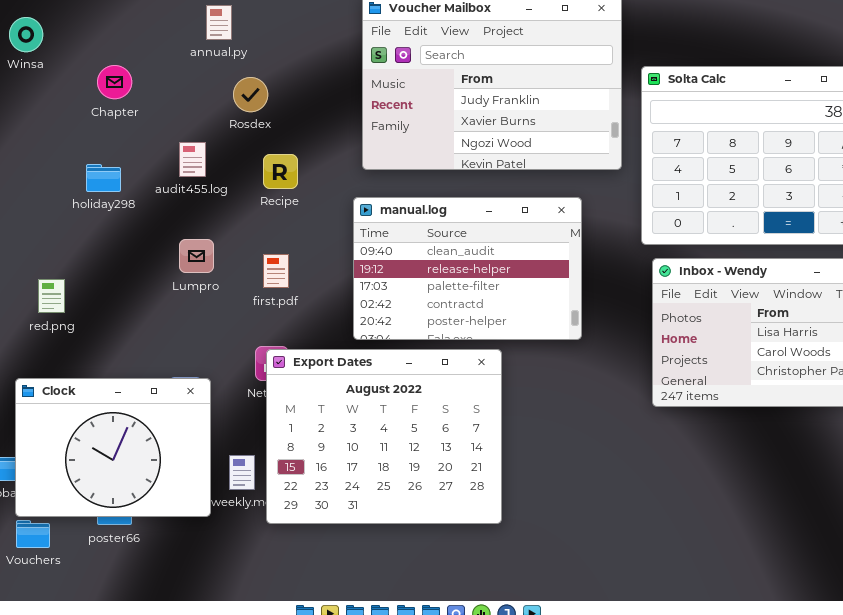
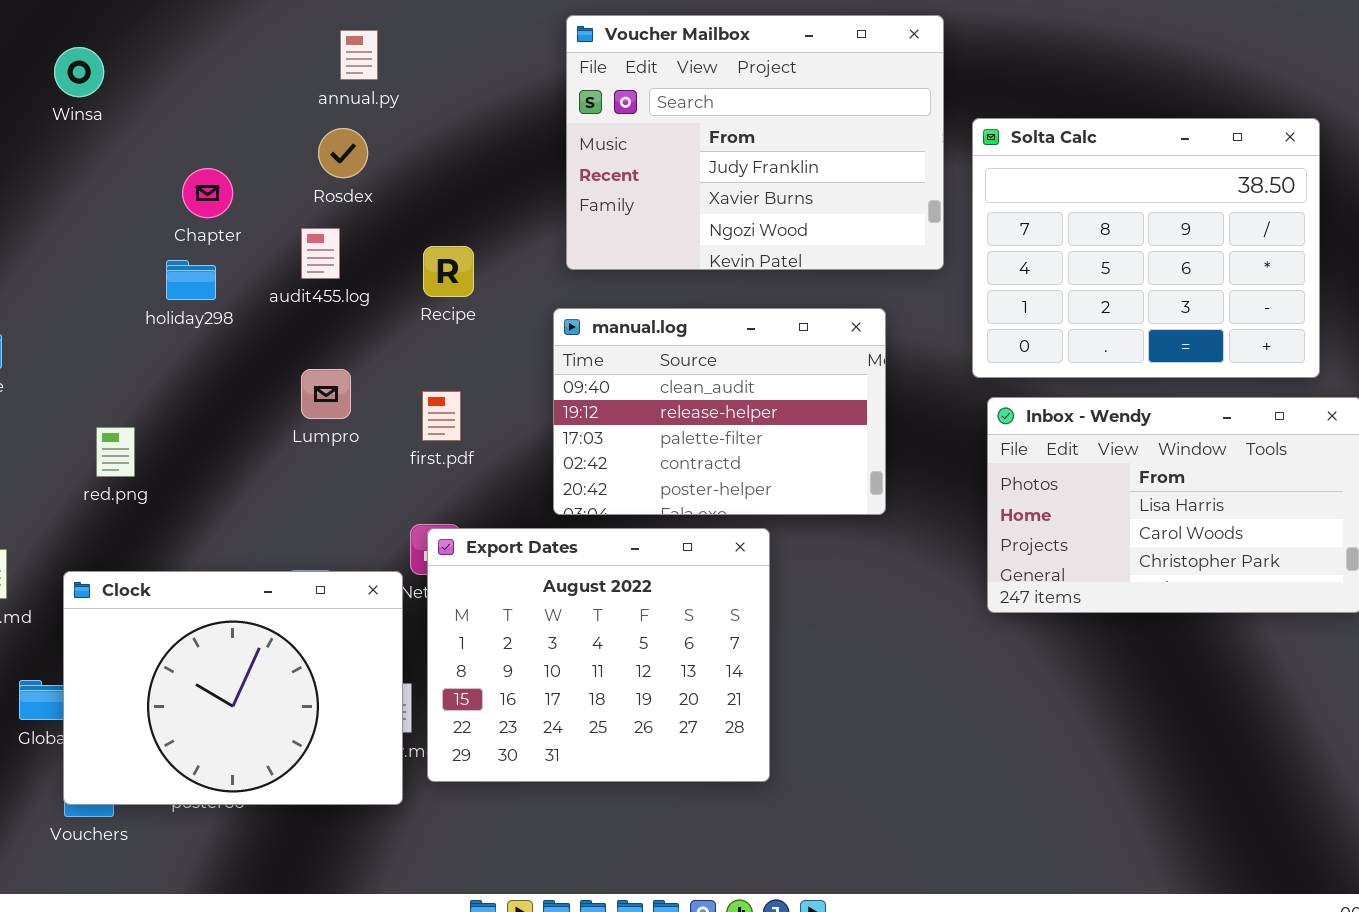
Chapter: [97,65,132,99] -> [182,168,233,218], moved
Rosdex: [233,77,268,112] -> [318,128,368,178], moved
Clock: [15,378,211,517] -> [63,571,403,805], resized

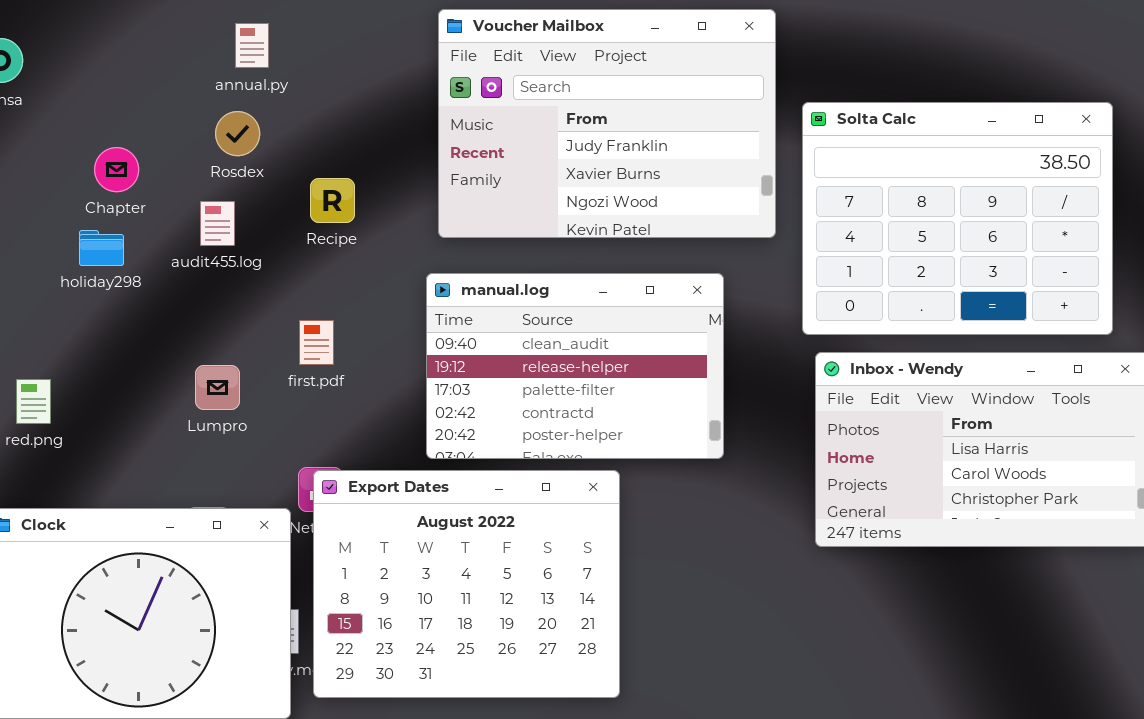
Recipe: [423,246,474,297] -> [310,178,355,223], moved
Lumpro: [301,369,351,419] -> [195,365,240,410], moved
first.pdf: [422,391,461,441] -> [299,320,334,365], moved

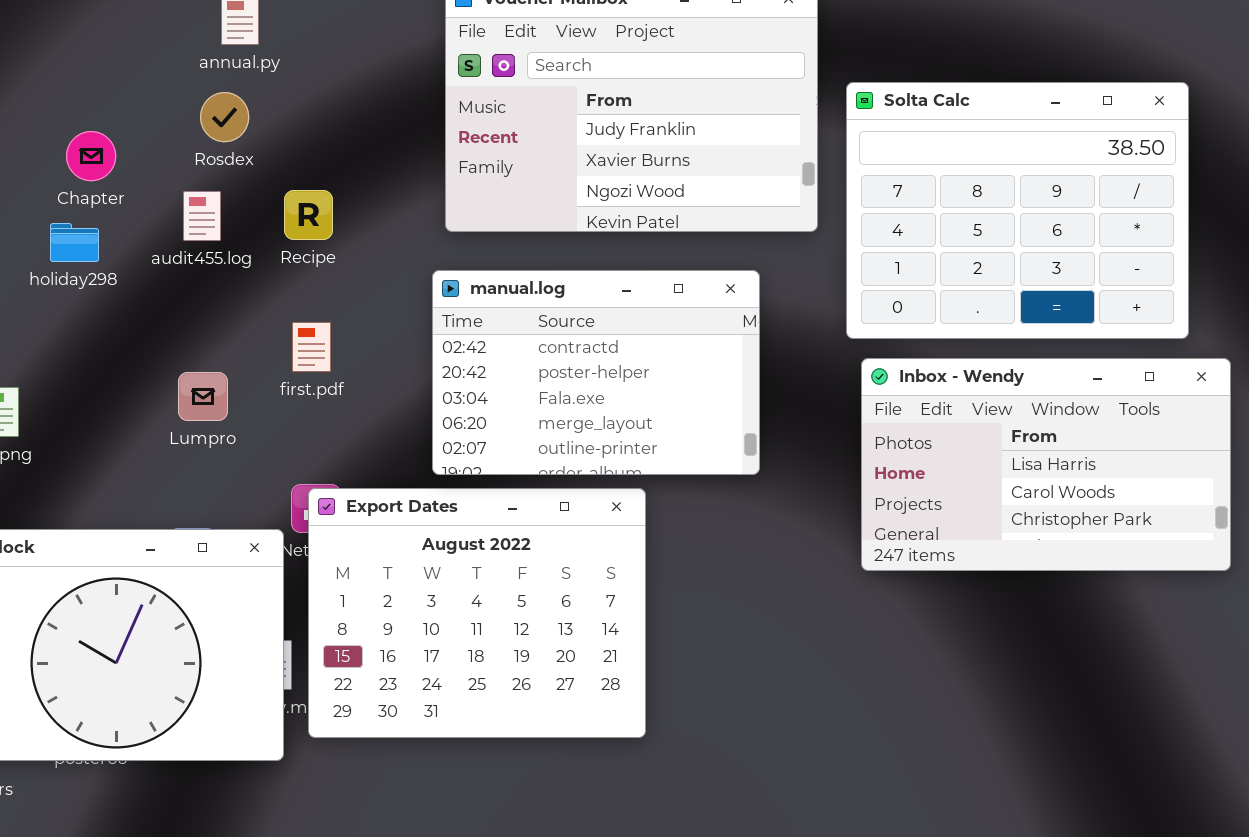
Recipe: [310,178,355,223] -> [284,190,333,240], moved
manual.log: [426,273,724,459] -> [432,270,760,475], scrolled down 3 rows

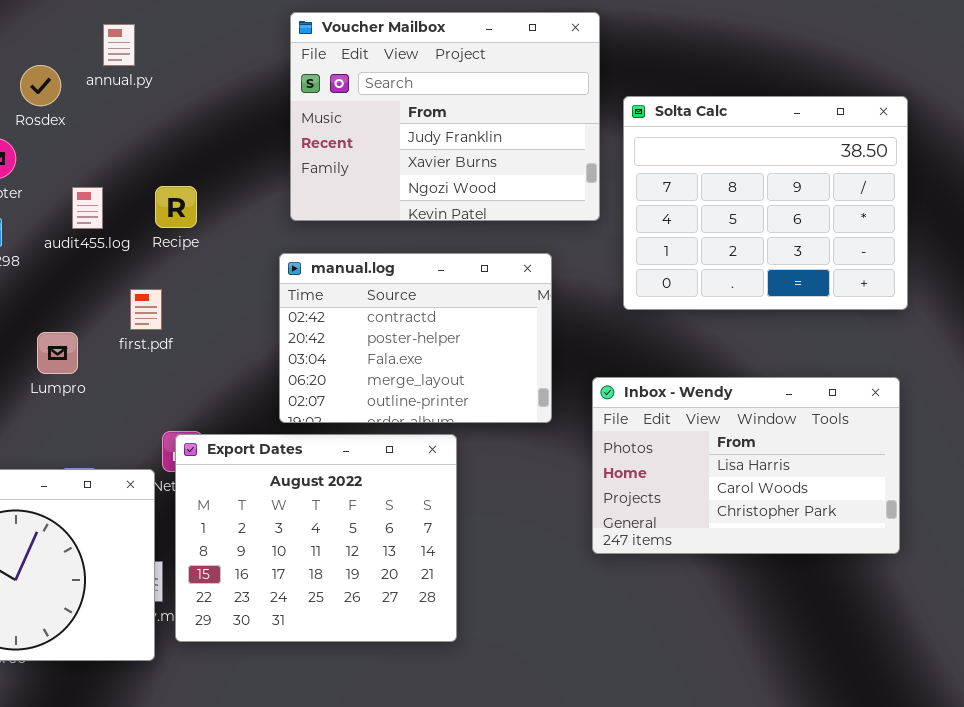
Rosdex: [200,92,249,142] -> [20,65,61,106], moved
first.pdf: [292,322,331,372] -> [130,289,162,330], moved
Inbox - Wendy: [861,358,1231,571] -> [592,377,900,554], moved
Lumpro: [178,372,228,421] -> [37,332,78,374], moved

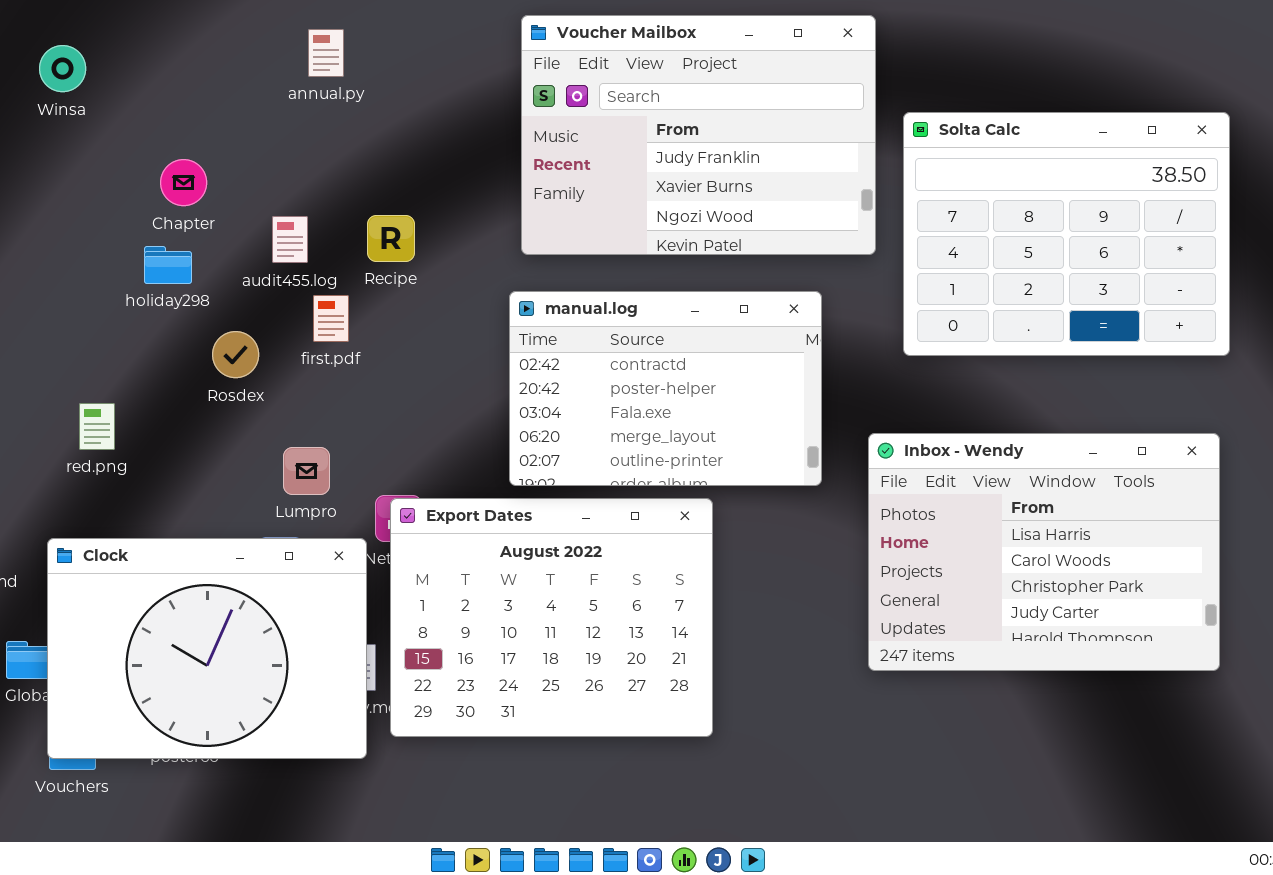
Rosdex: [20,65,61,106] -> [212,331,259,378], moved
first.pdf: [130,289,162,330] -> [313,295,349,342], moved
Lumpro: [37,332,78,374] -> [283,447,330,495], moved
Inbox - Wendy: [592,377,900,554] -> [868,433,1220,671], resized

